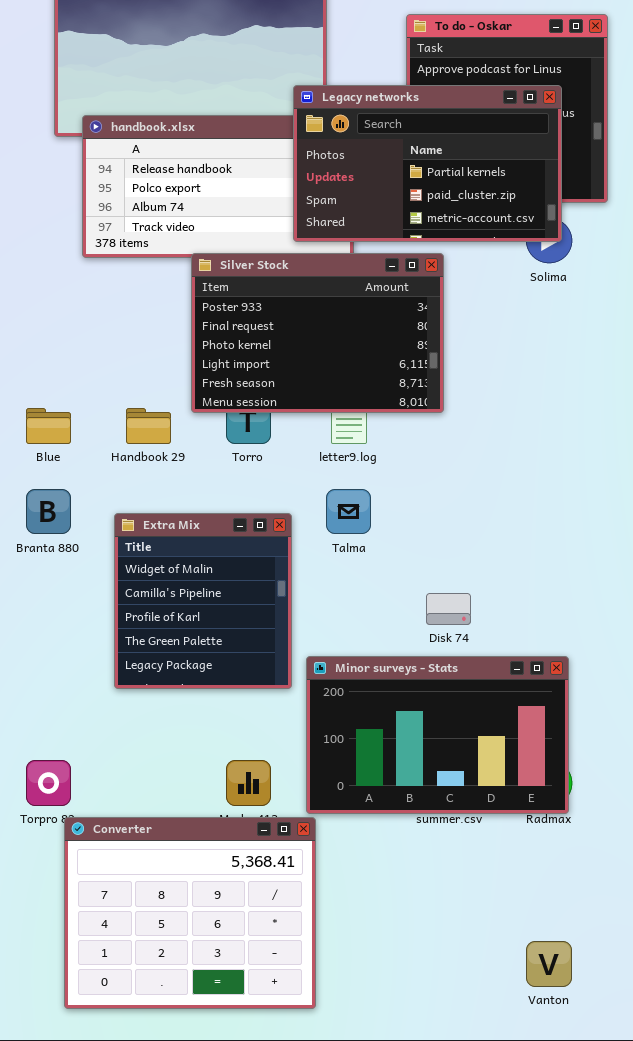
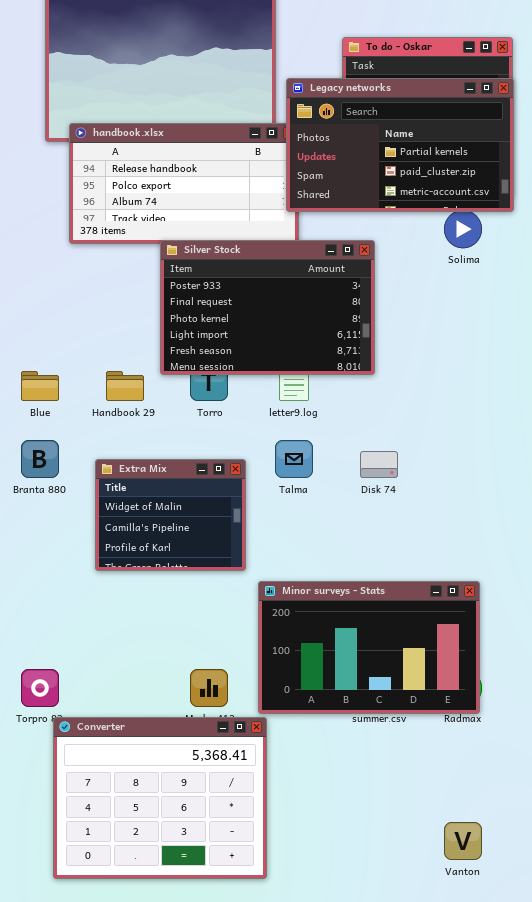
Legacy networks: [293,85,562,242] -> [286,78,514,212], moved
Extra Mix: [114,513,292,689] -> [95,459,246,571], resized
Disk 74: [426,593,471,625] -> [360,451,398,478], moved

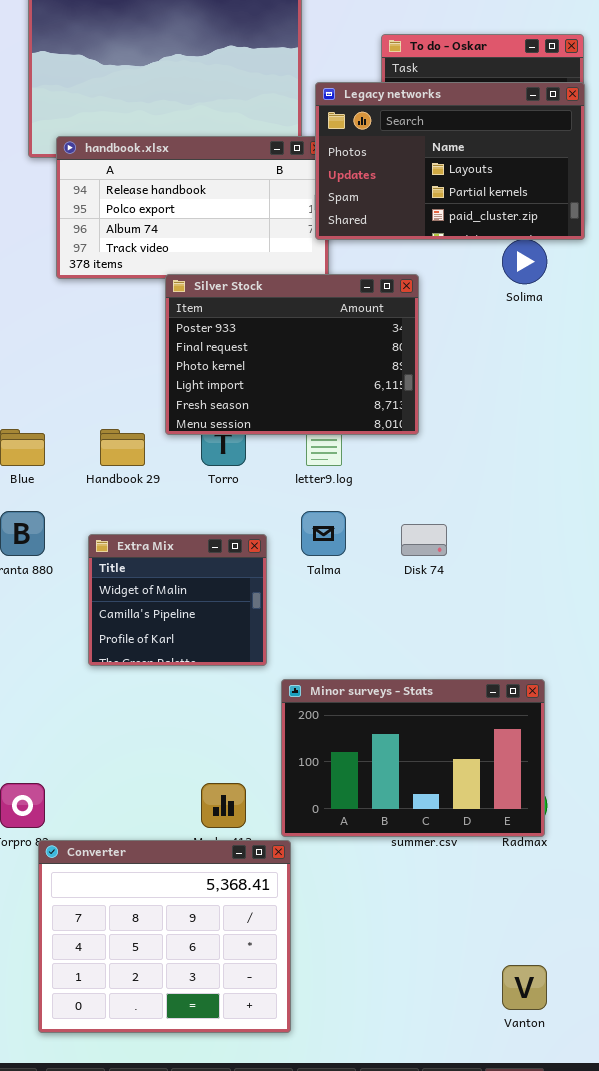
Legacy networks: [286,78,514,212] -> [315,82,585,240], scrolled up 1 row

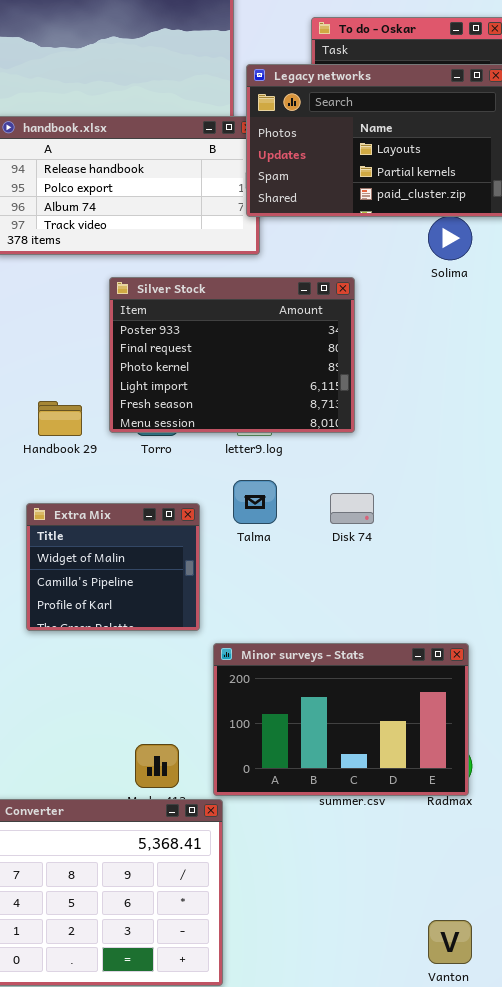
Silver Stock: [165,274,419,435] -> [109,277,355,433], moved

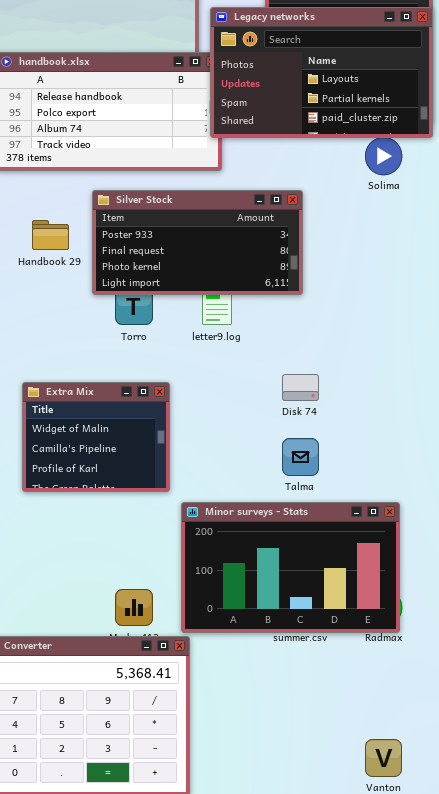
Silver Stock: [109,277,355,433] -> [92,190,303,295], resized
Handbook 29: [38,401,82,436] -> [32,220,69,250], moved
Talma: [233,480,277,524] -> [282,438,319,476], moved

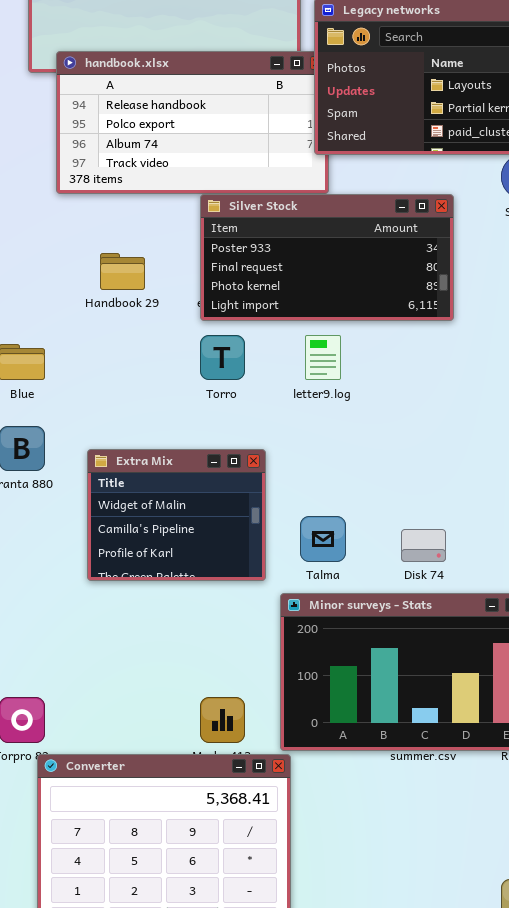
Silver Stock: [92,190,303,295] -> [200,194,454,321], moved
Disk 74: [282,374,319,401] -> [401,529,446,562], moved
Talma: [282,438,319,476] -> [300,516,346,562], moved

